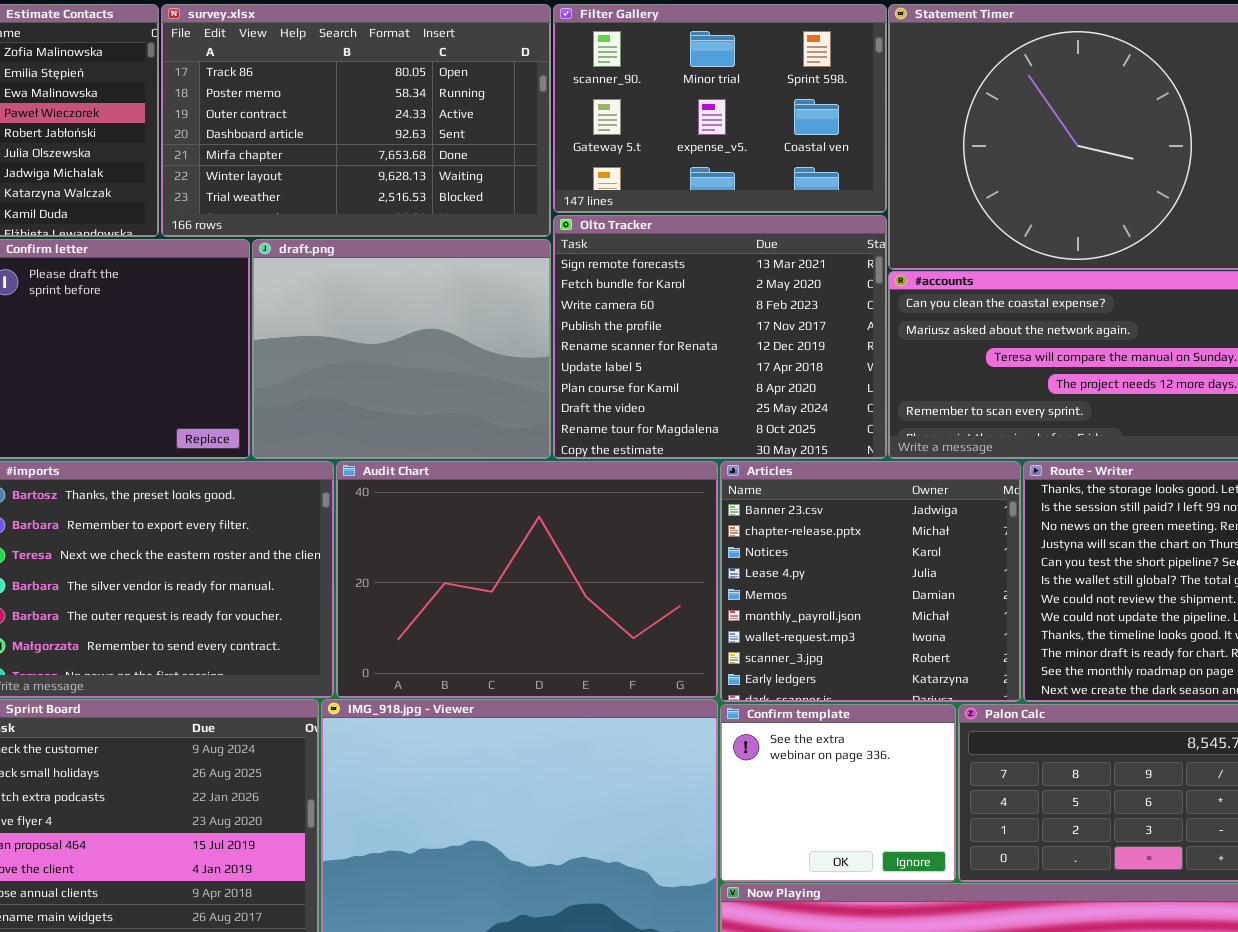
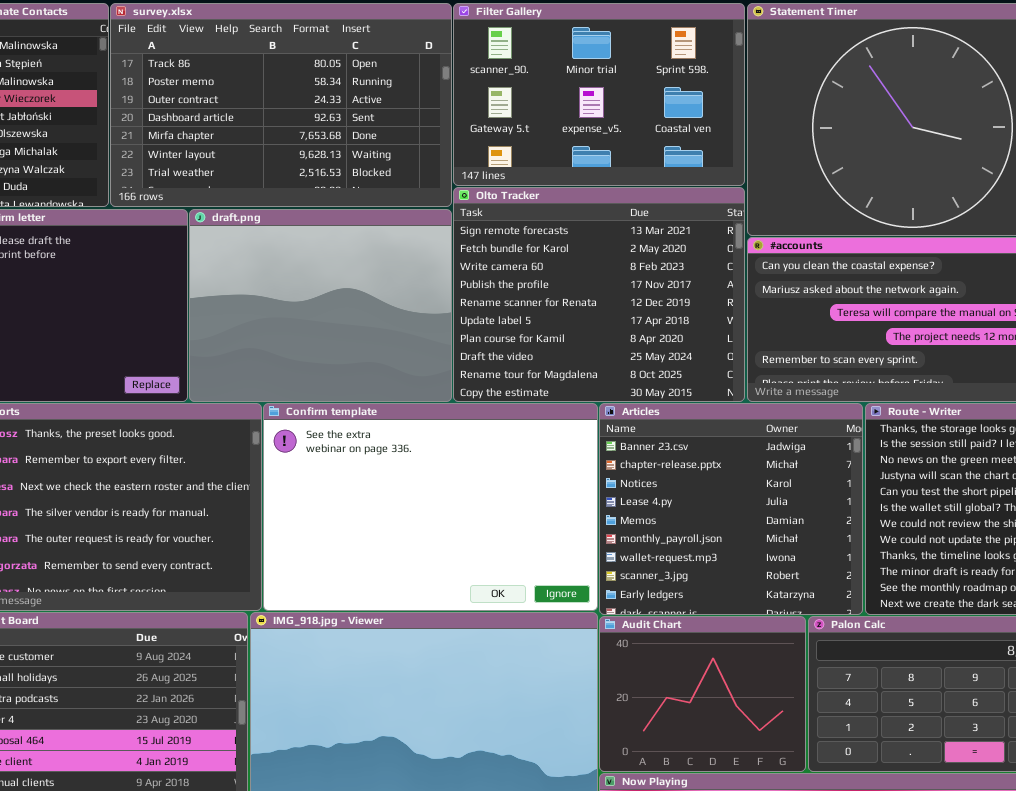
Audit Chart: [336,461,718,698] -> [599,616,806,772], moved, resized
Confirm template: [720,704,956,882] -> [263,403,598,611], moved, resized

